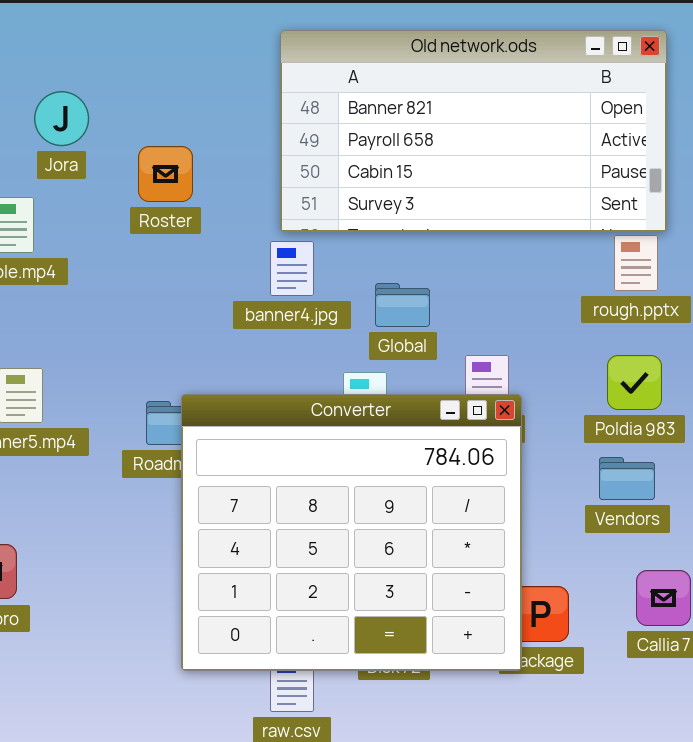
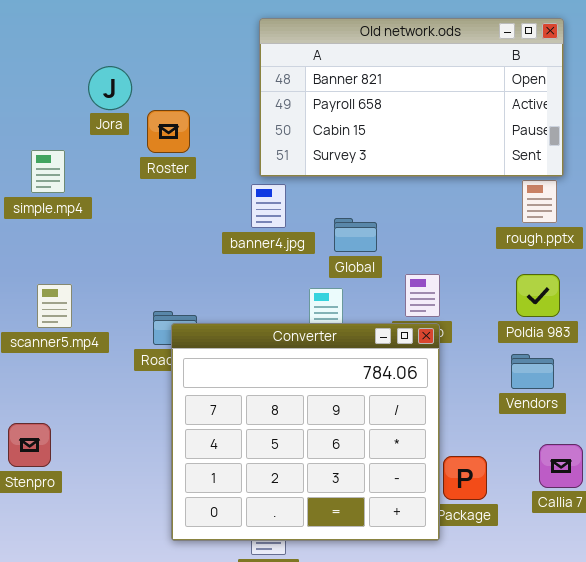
Jora: [34,91,89,146] -> [88,66,132,110], moved
Converter: [181,394,522,671] -> [171,323,440,541], moved

